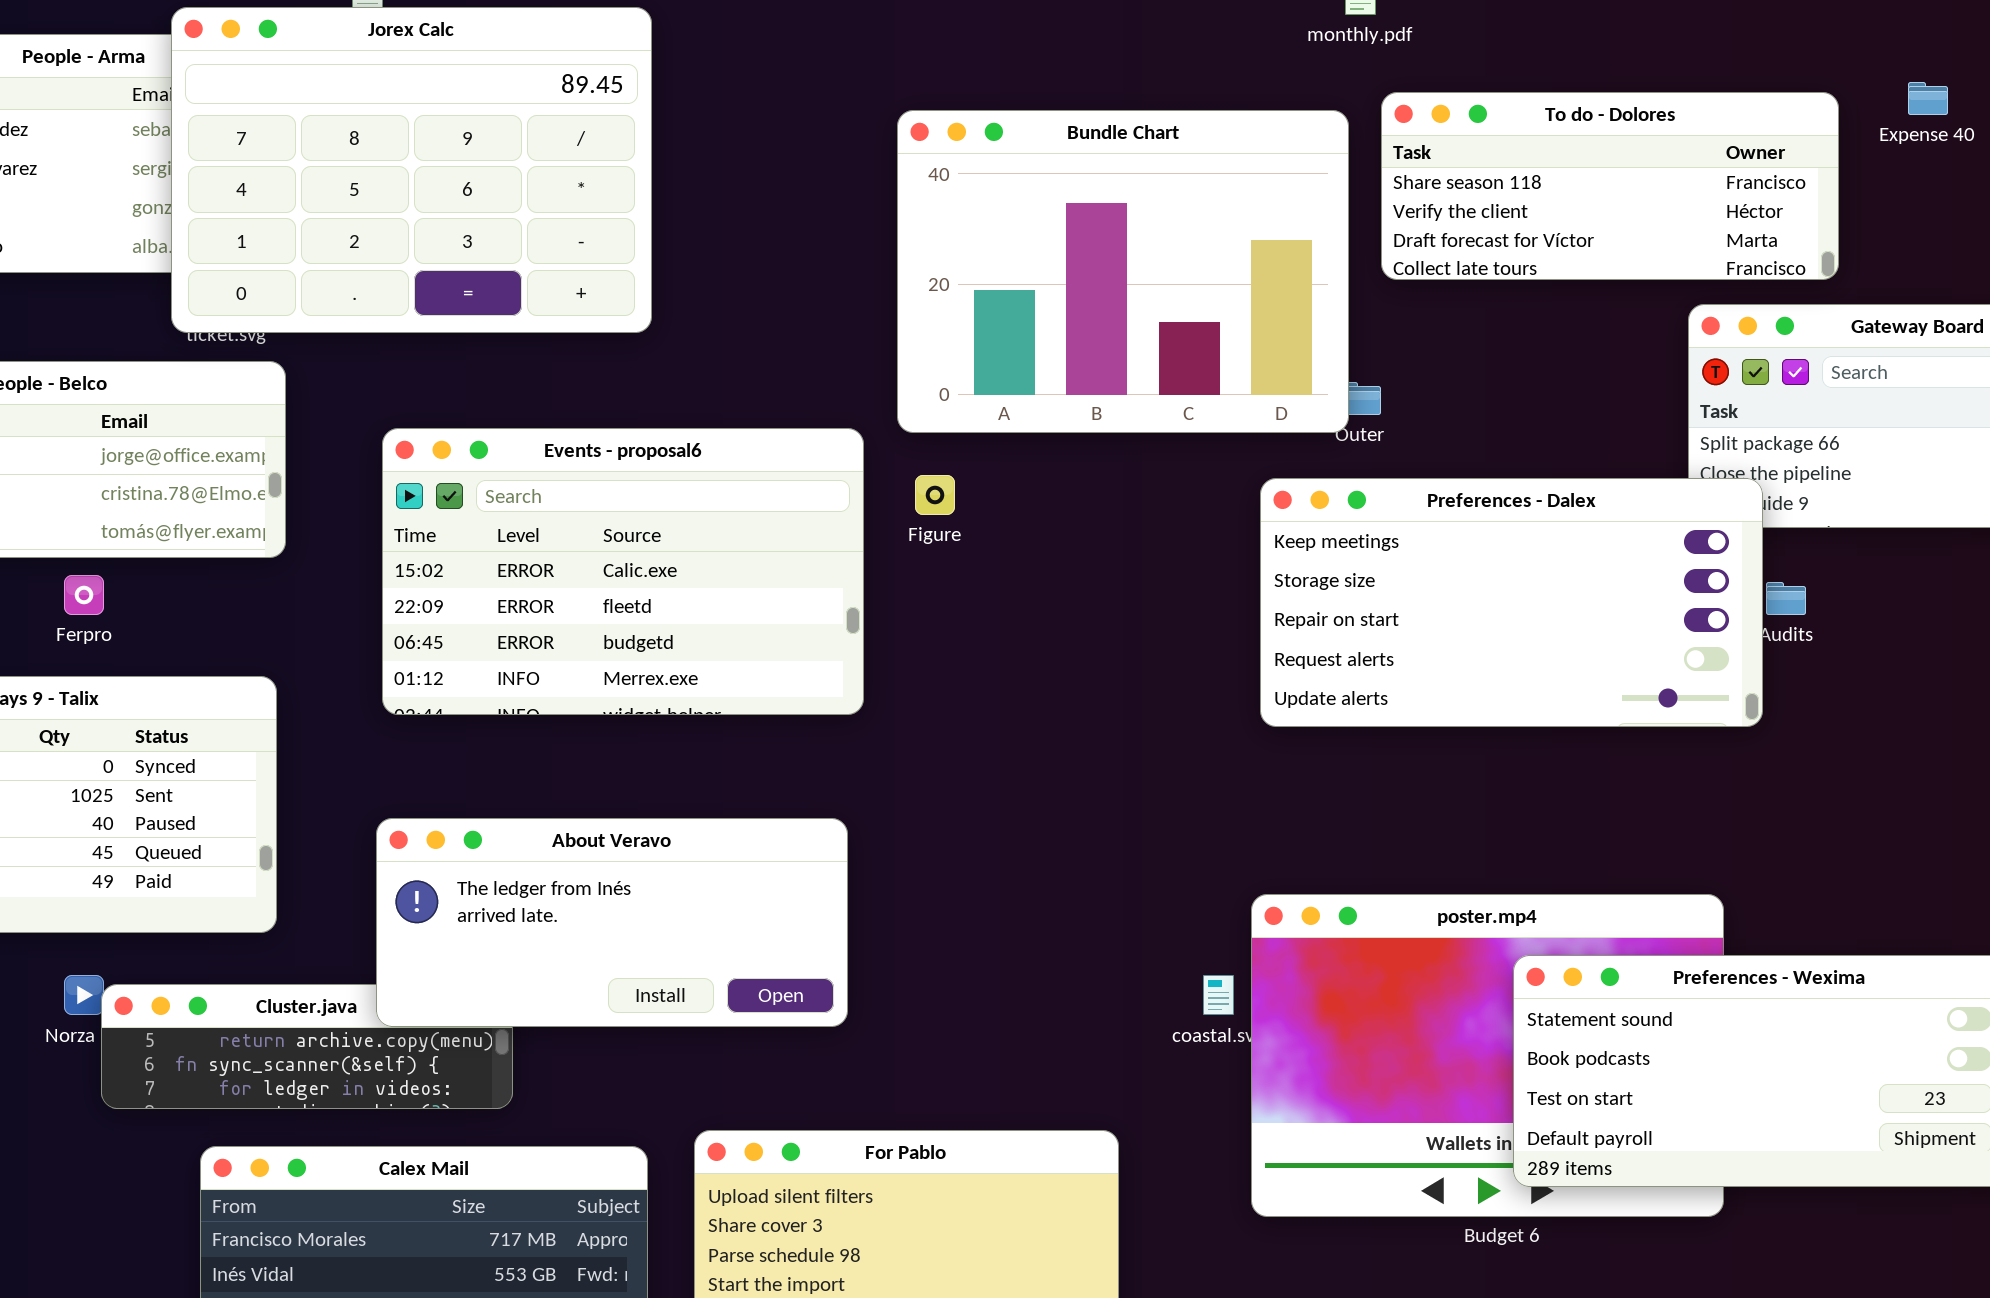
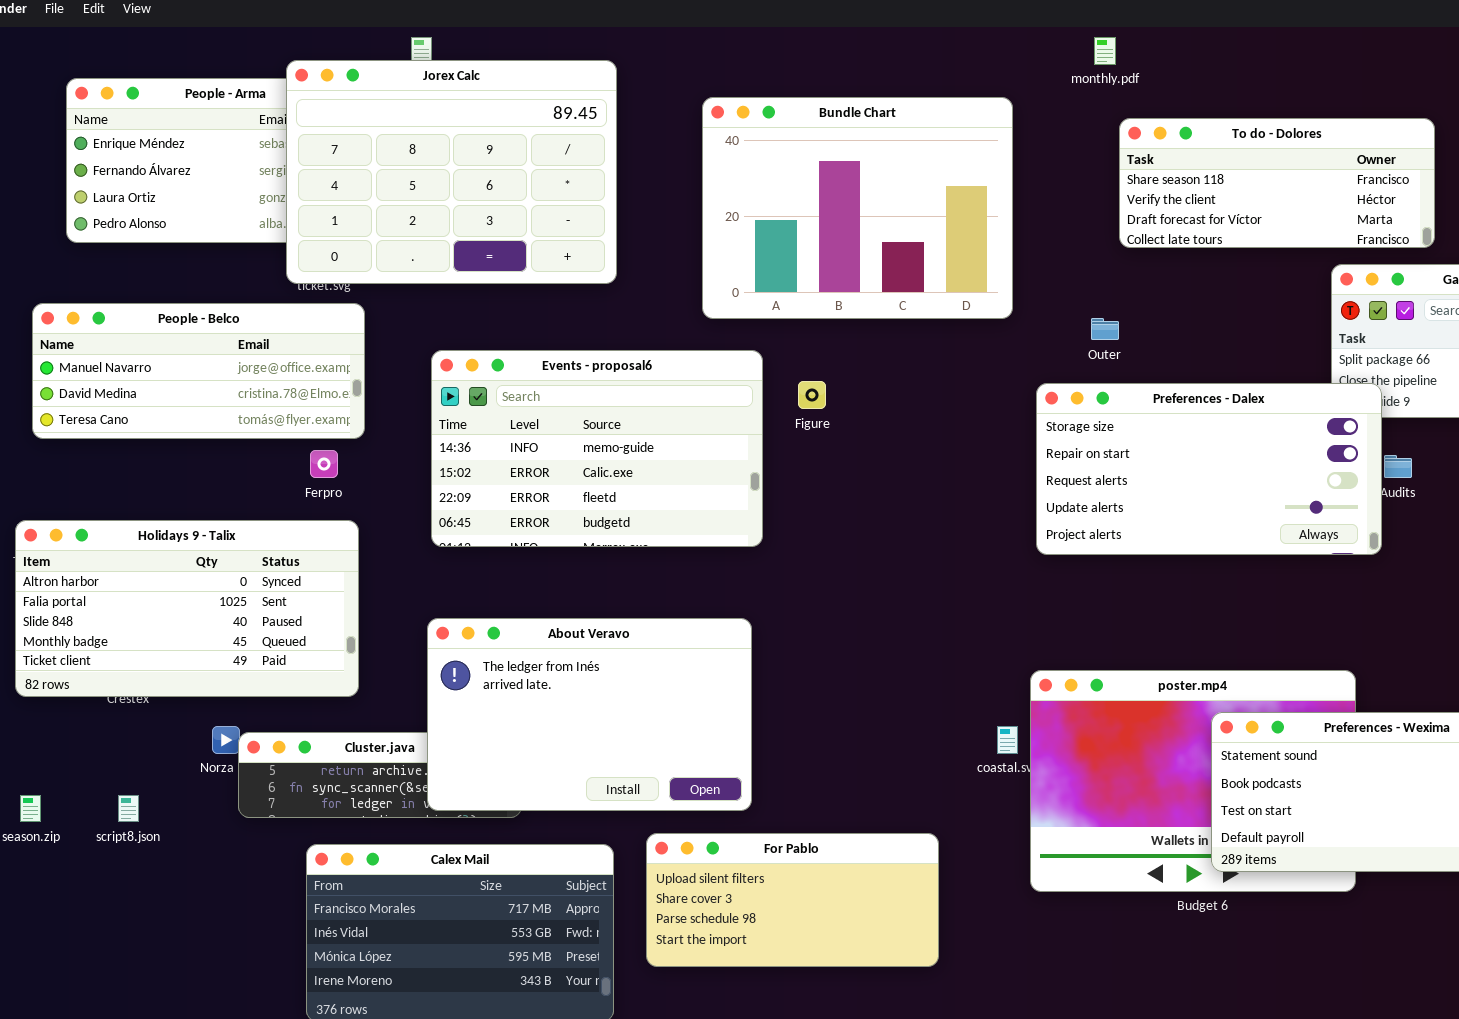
Bundle Chart: [897,110,1349,433] -> [702,97,1013,319], moved
Events - proposal6: [382,428,864,715] -> [431,350,763,547], scrolled up 1 row
Preferences - Dalex: [1260,478,1763,727] -> [1036,383,1382,555], scrolled down 1 row
Ferpro: [64,575,104,615] -> [310,450,338,478], moved
About Veravo: [376,818,848,1027] -> [427,618,752,811], resized

